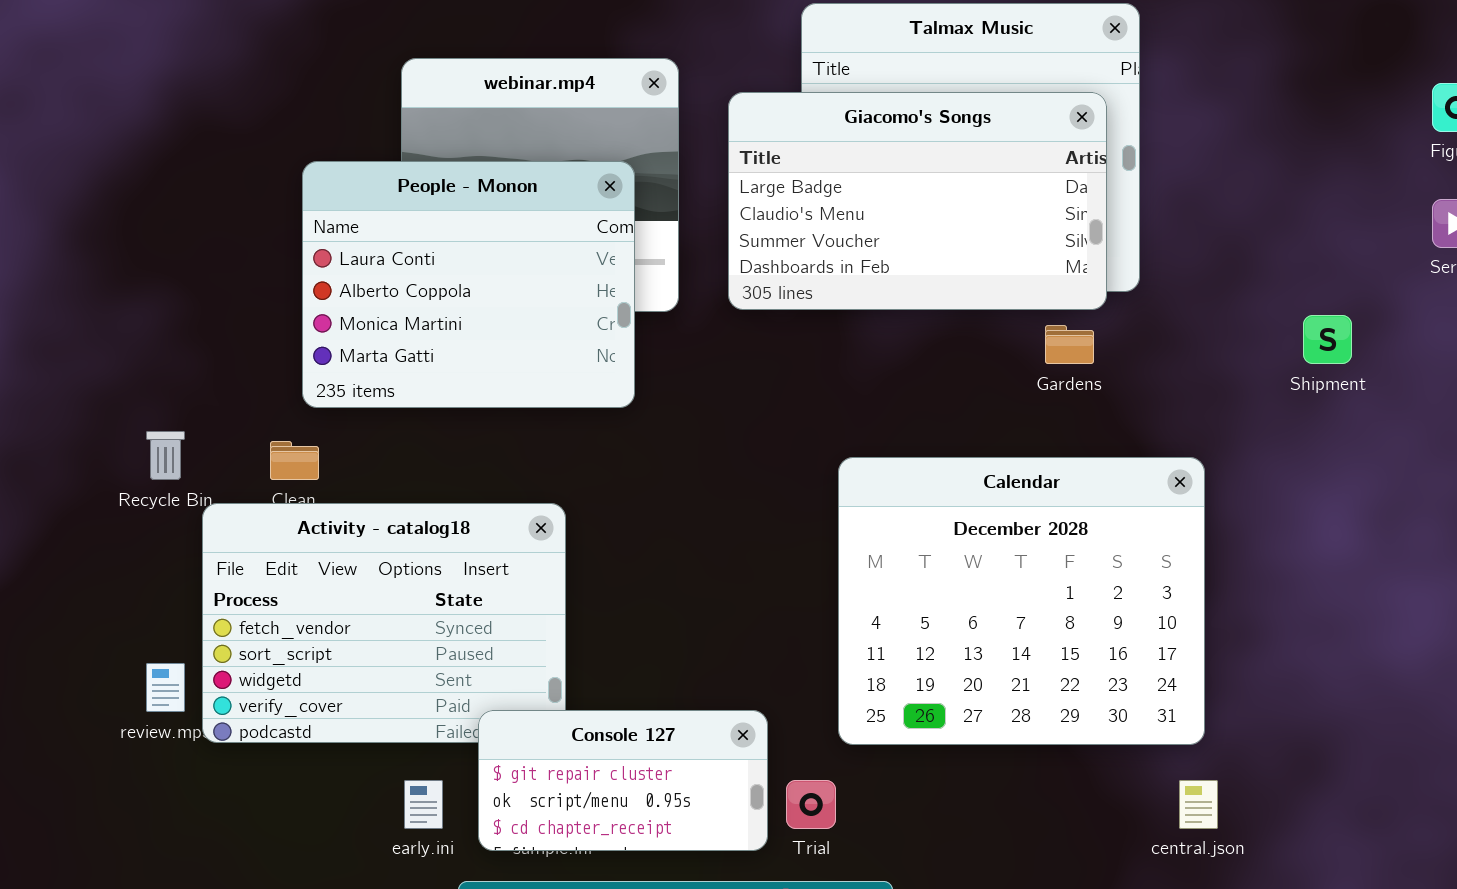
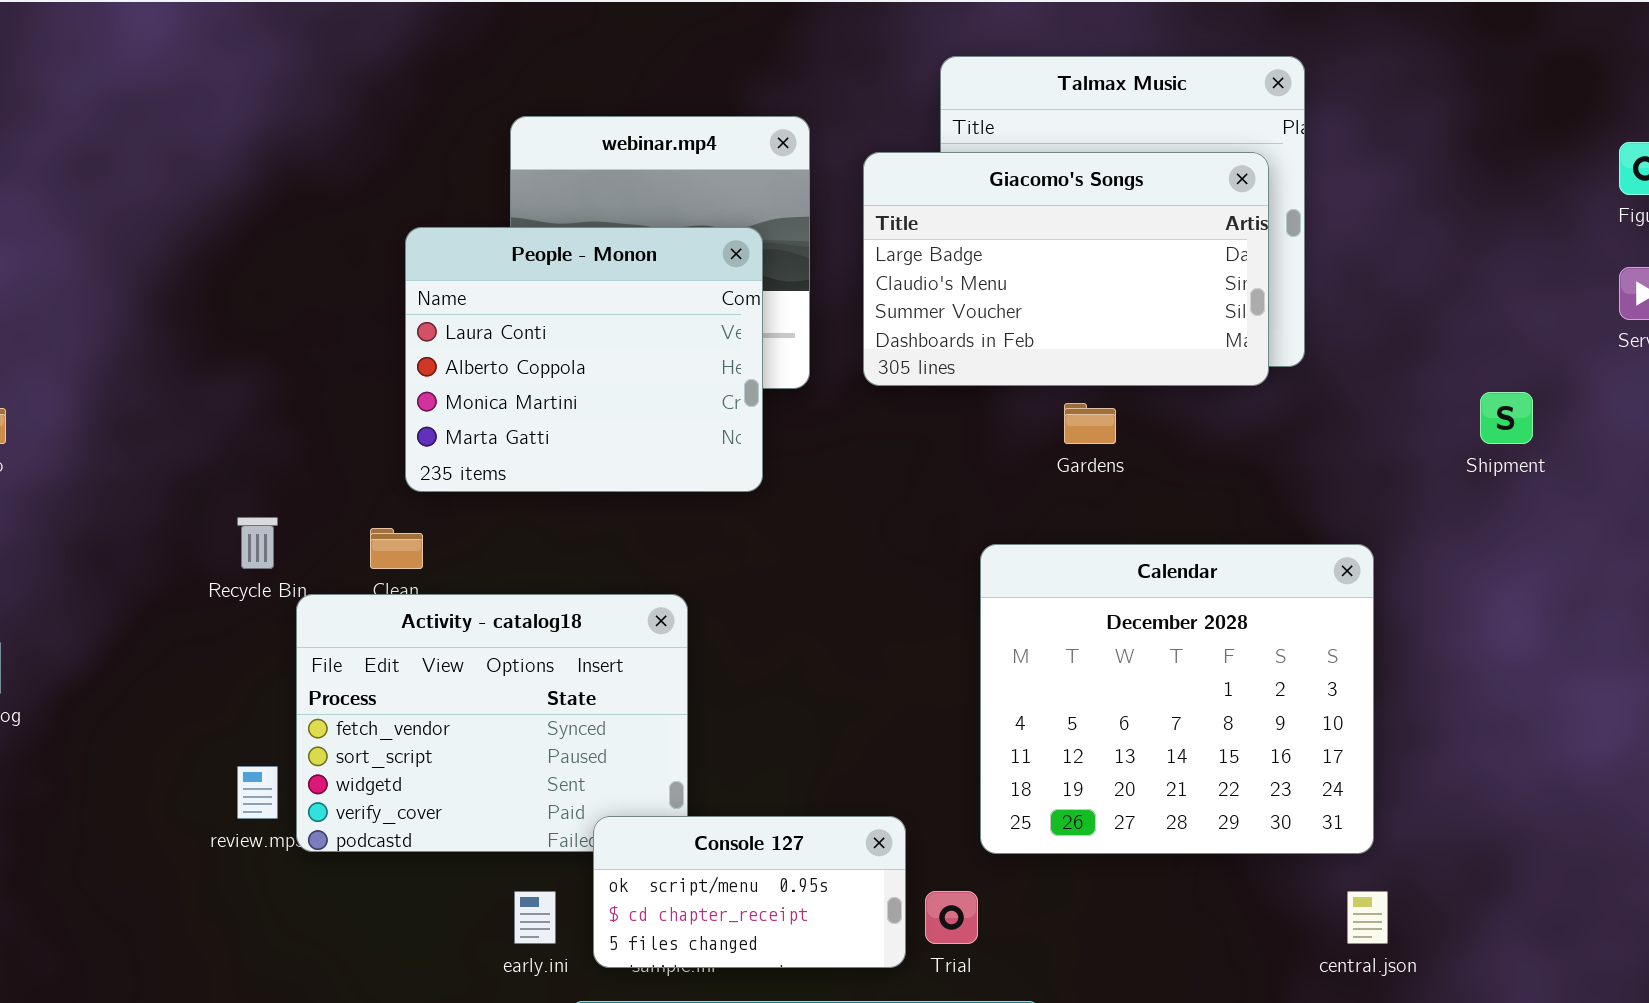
Gardens: [1045,325,1094,364] -> [1064,403,1116,444], moved
Console 127: [478,710,768,851] -> [593,816,906,968], scrolled down 1 row

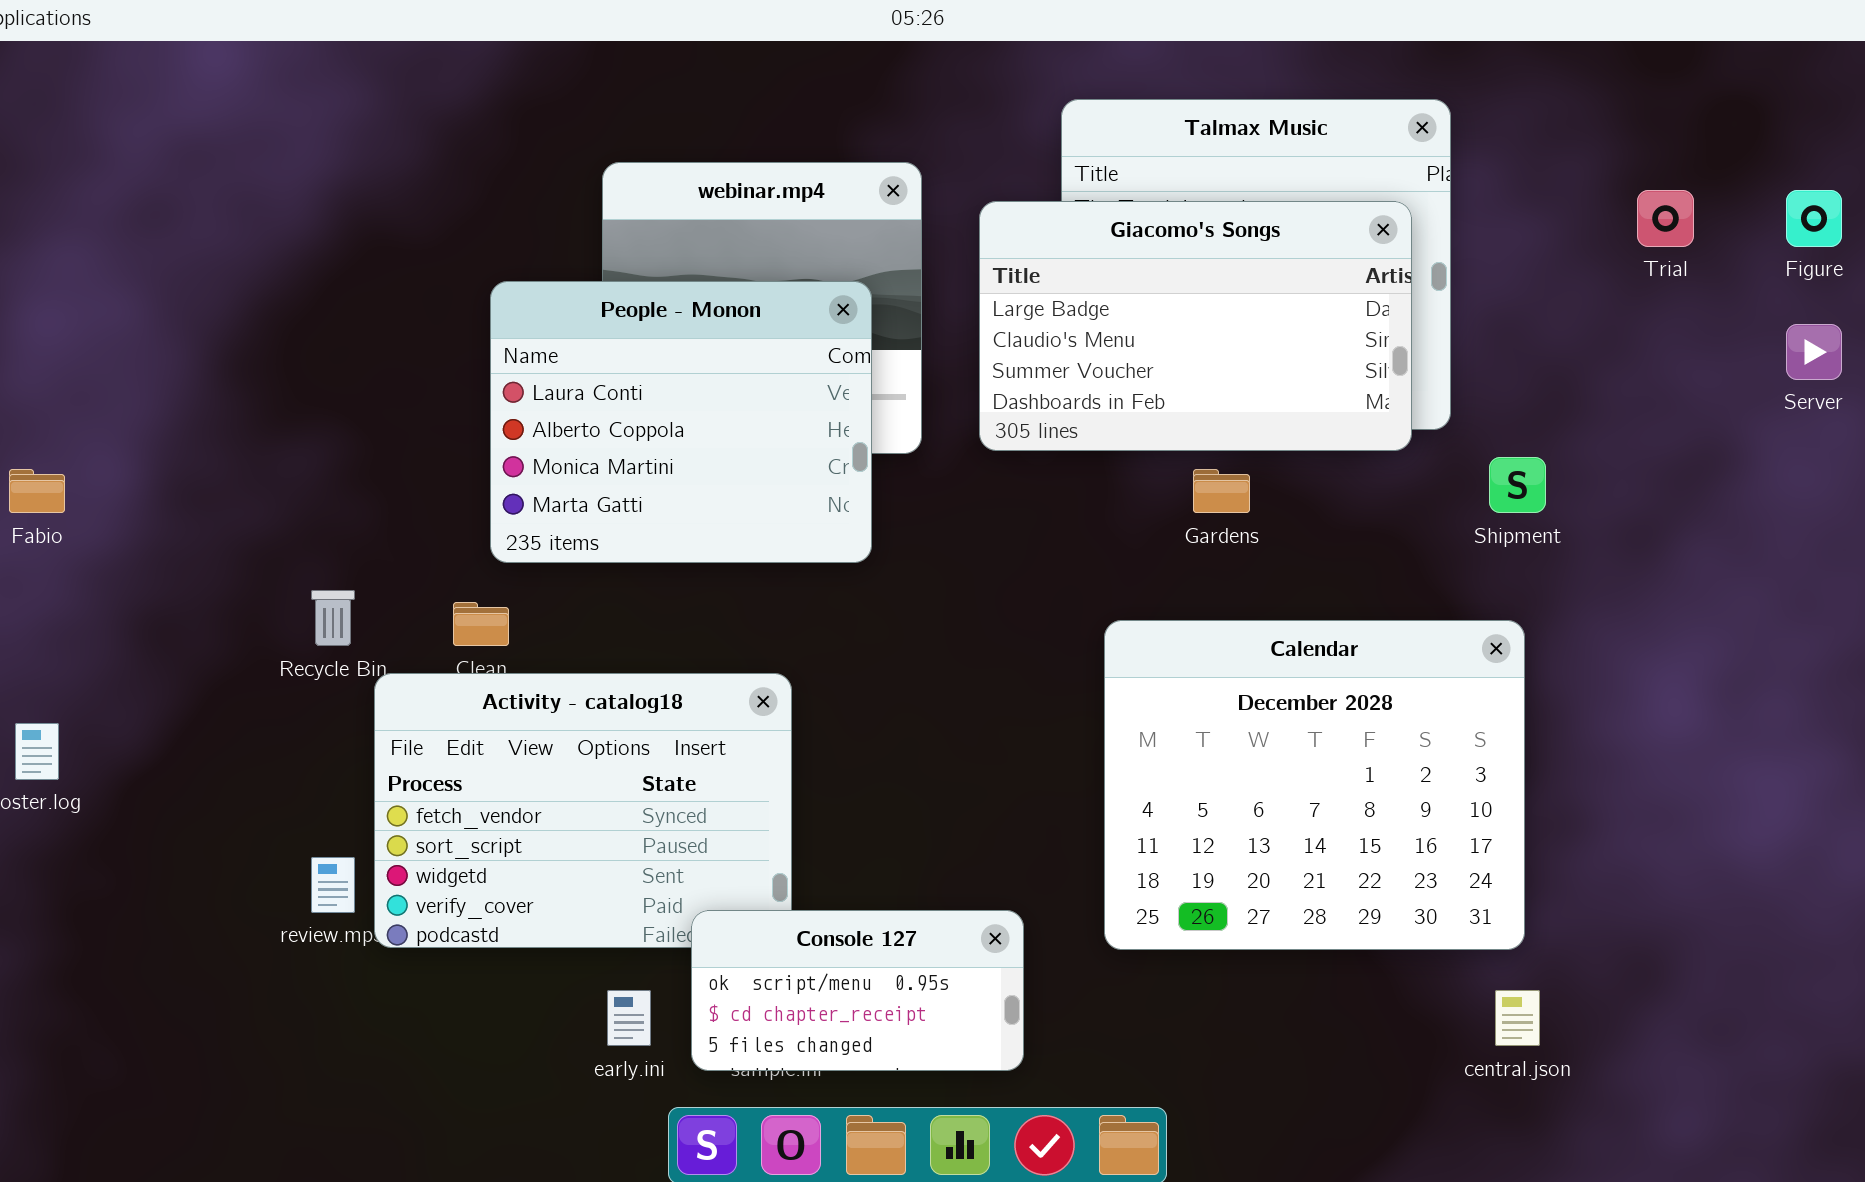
Shipment: [1480,392,1533,444] -> [1489,457,1546,513], moved
Trial: [925,891,978,944] -> [1637,190,1694,247], moved

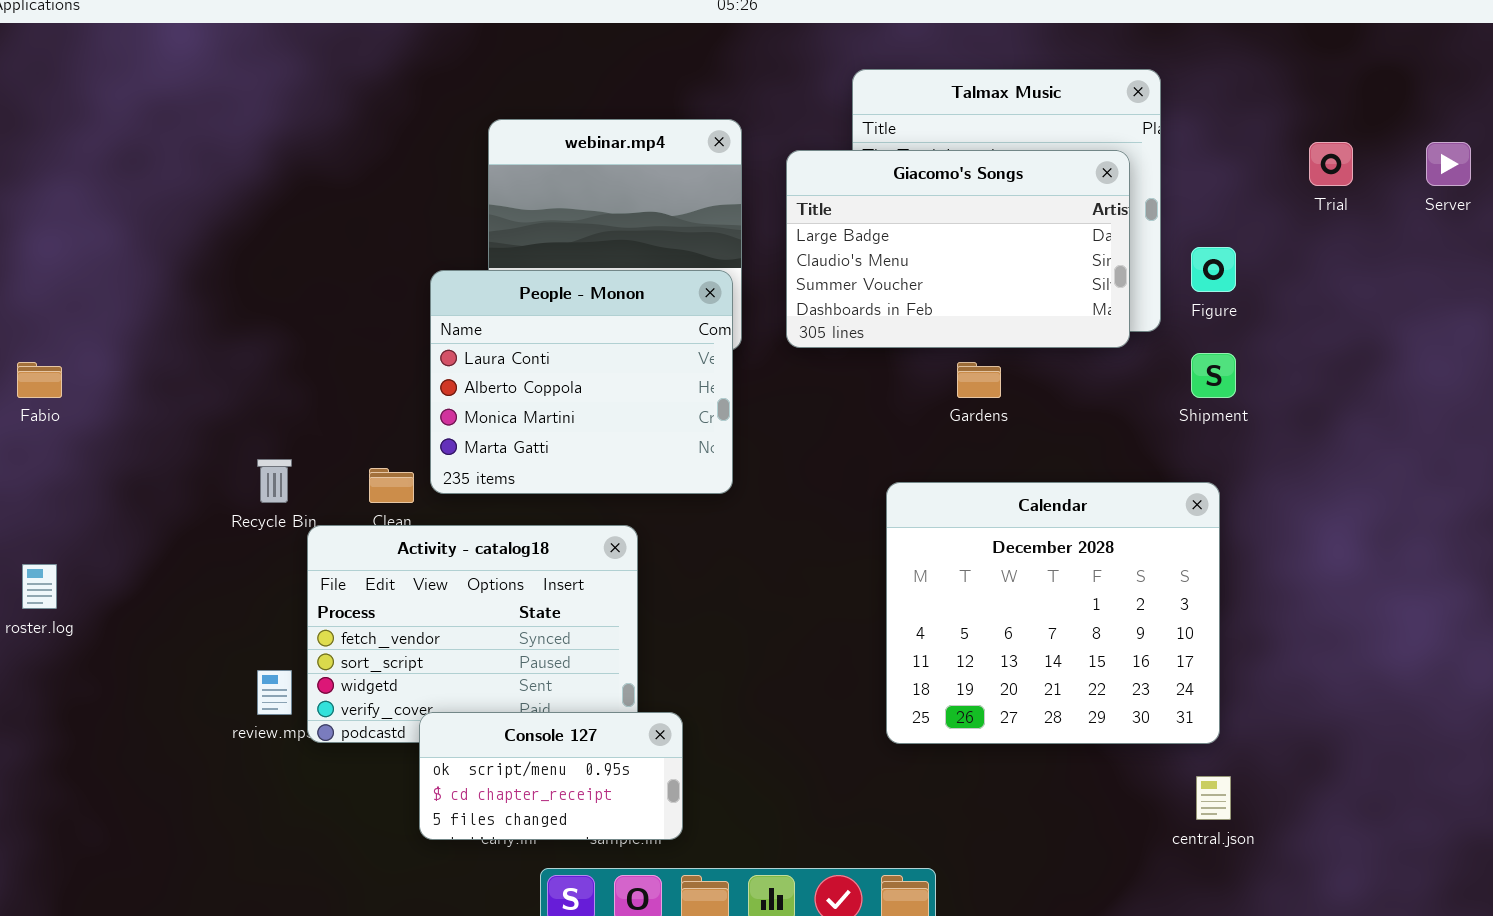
Figure: [1786,190,1842,247] -> [1191,247,1236,292], moved
People - Monon: [490,281,872,563] -> [430,270,733,494], moved
Server: [1786,324,1842,380] -> [1426,142,1471,186], moved
Console 127: [691,910,1024,1071] -> [419,712,683,840], moved

